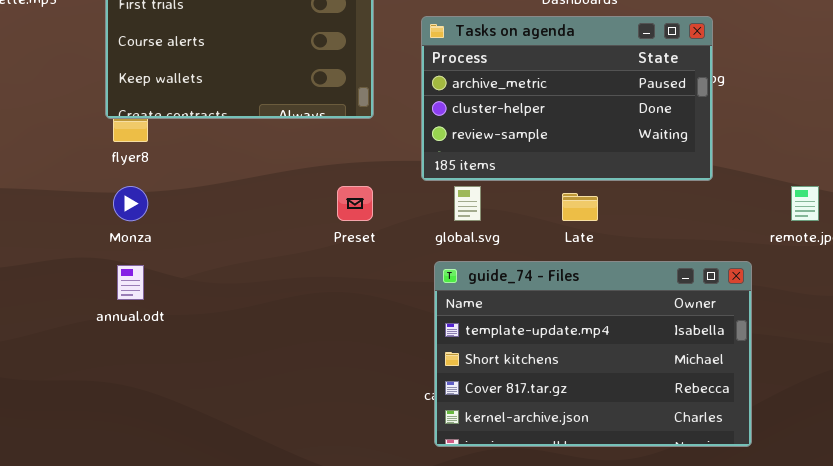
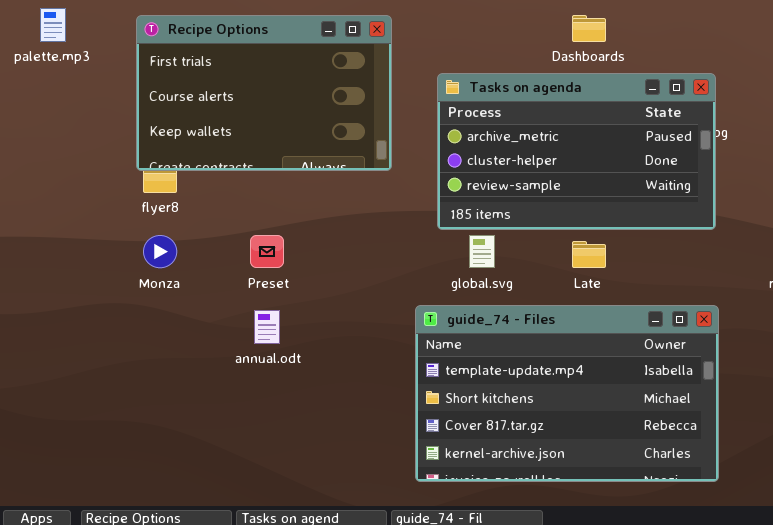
Preset: [337,186,373,221] -> [250,235,284,268], moved
guide_74 - Files: [434,261,752,447] -> [415,305,719,482], moved
annual.odt: [117,265,144,300] -> [254,310,280,344], moved

